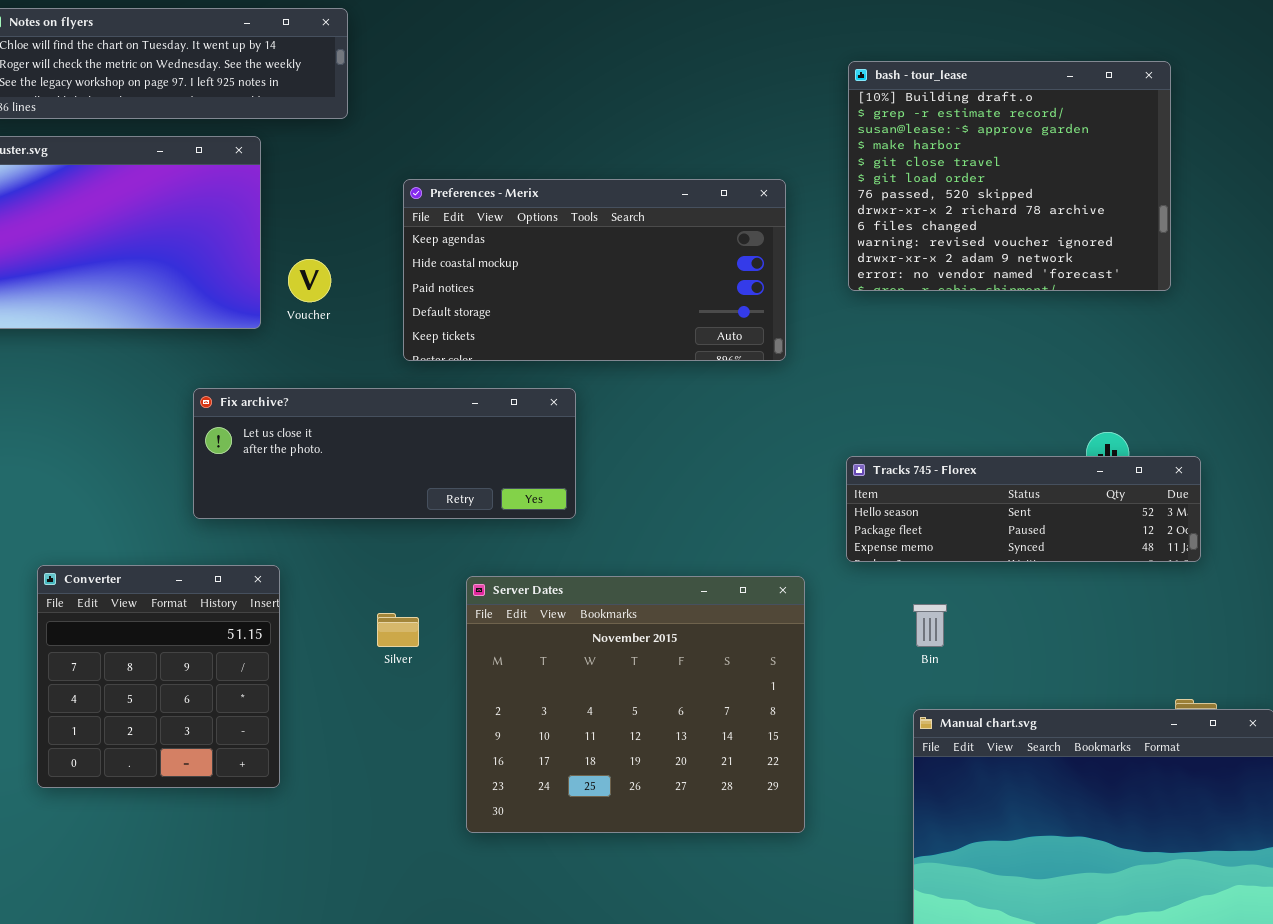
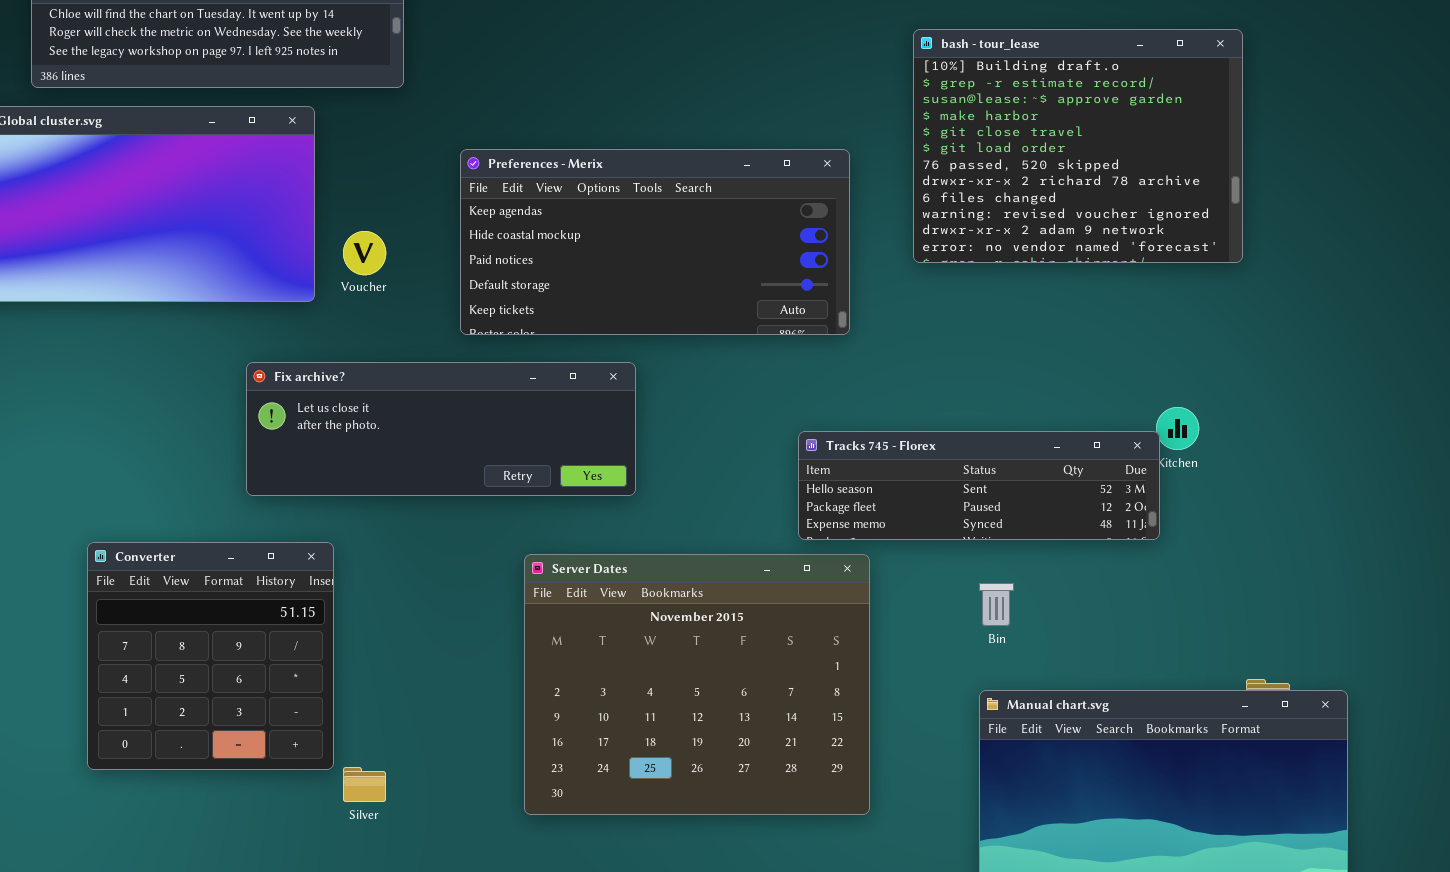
Tracks 745 - Florex: [846,456,1201,562] -> [798,431,1160,540], moved
Silver: [377,613,419,647] -> [343,767,386,802], moved

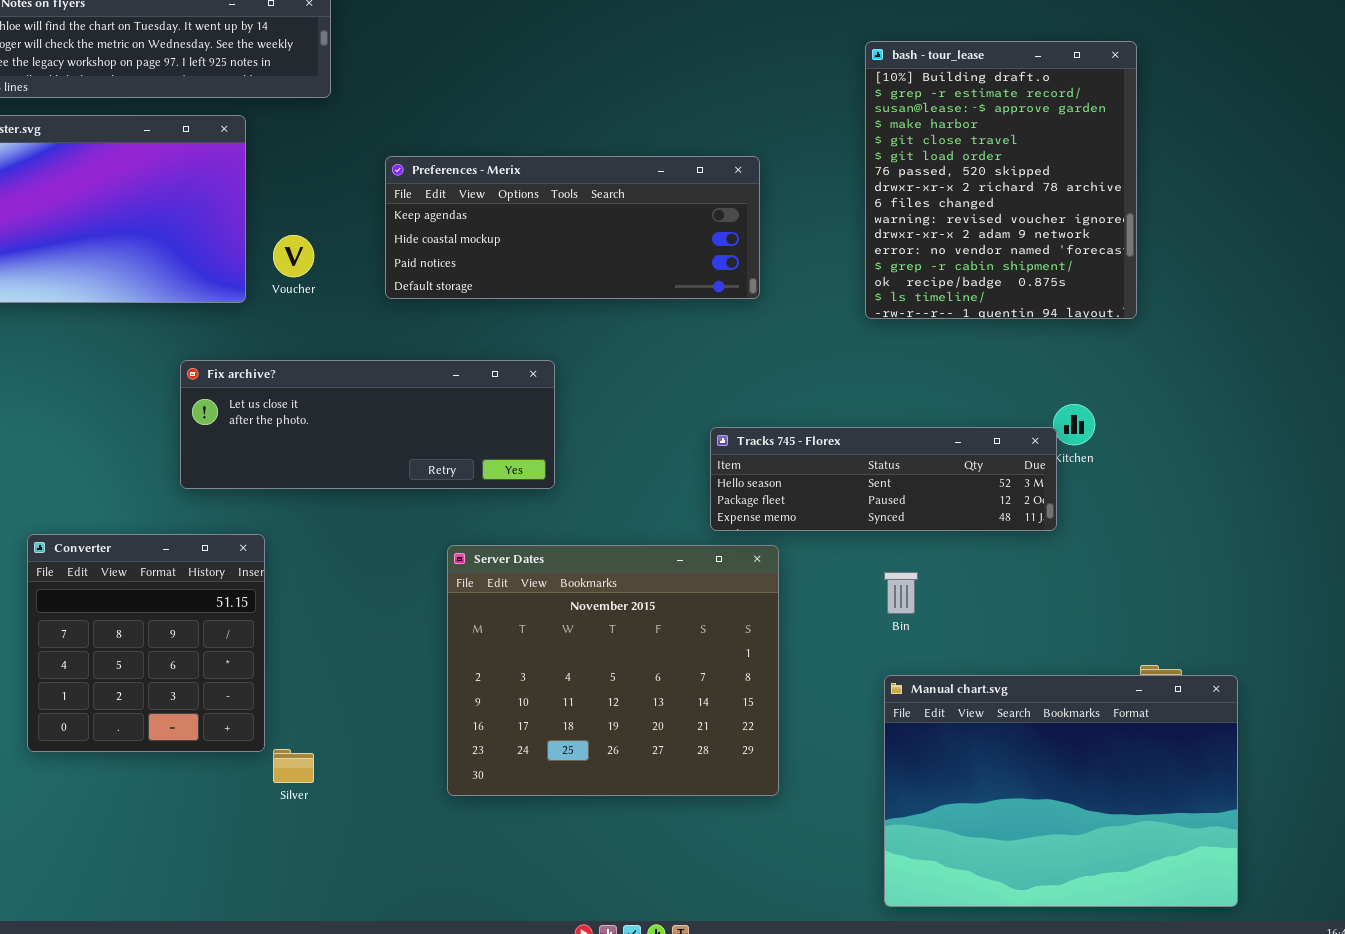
bash - tour_lease: [913,29,1243,263] -> [865,41,1137,319], resized
Preferences - Merix: [460,149,850,335] -> [385,156,760,299], resized

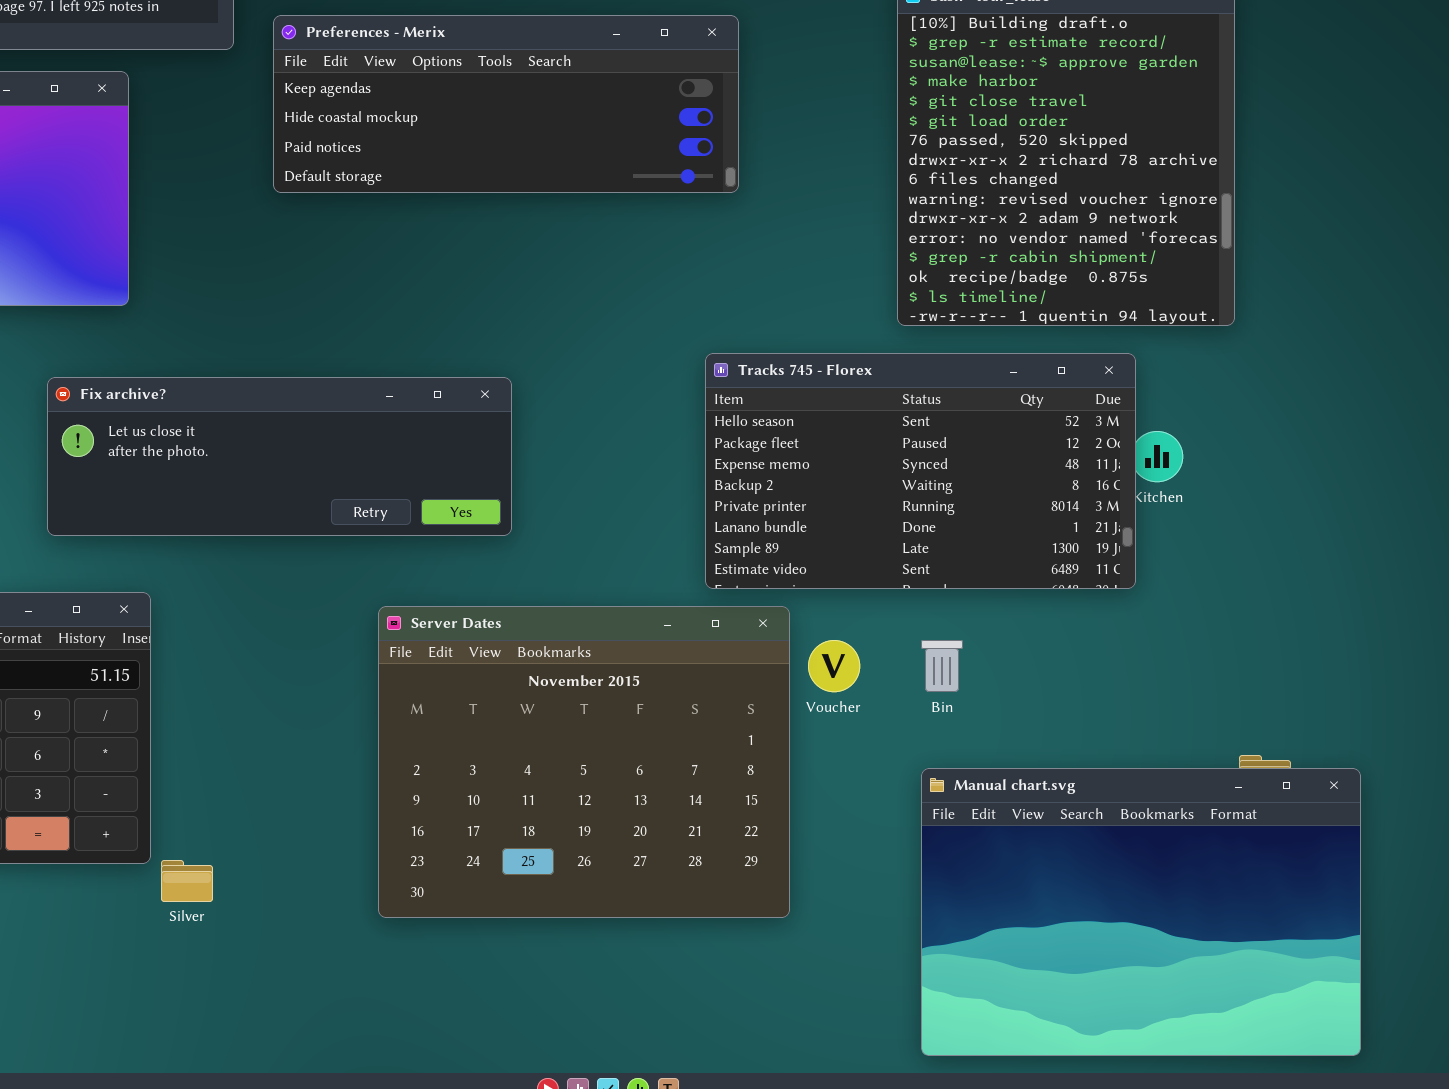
Preferences - Merix: [385,156,760,299] -> [273,15,739,193], moved
Voucher: [273,235,314,277] -> [808,640,860,692], moved
Tracks 745 - Florex: [710,427,1057,531] -> [705,353,1136,589], resized

